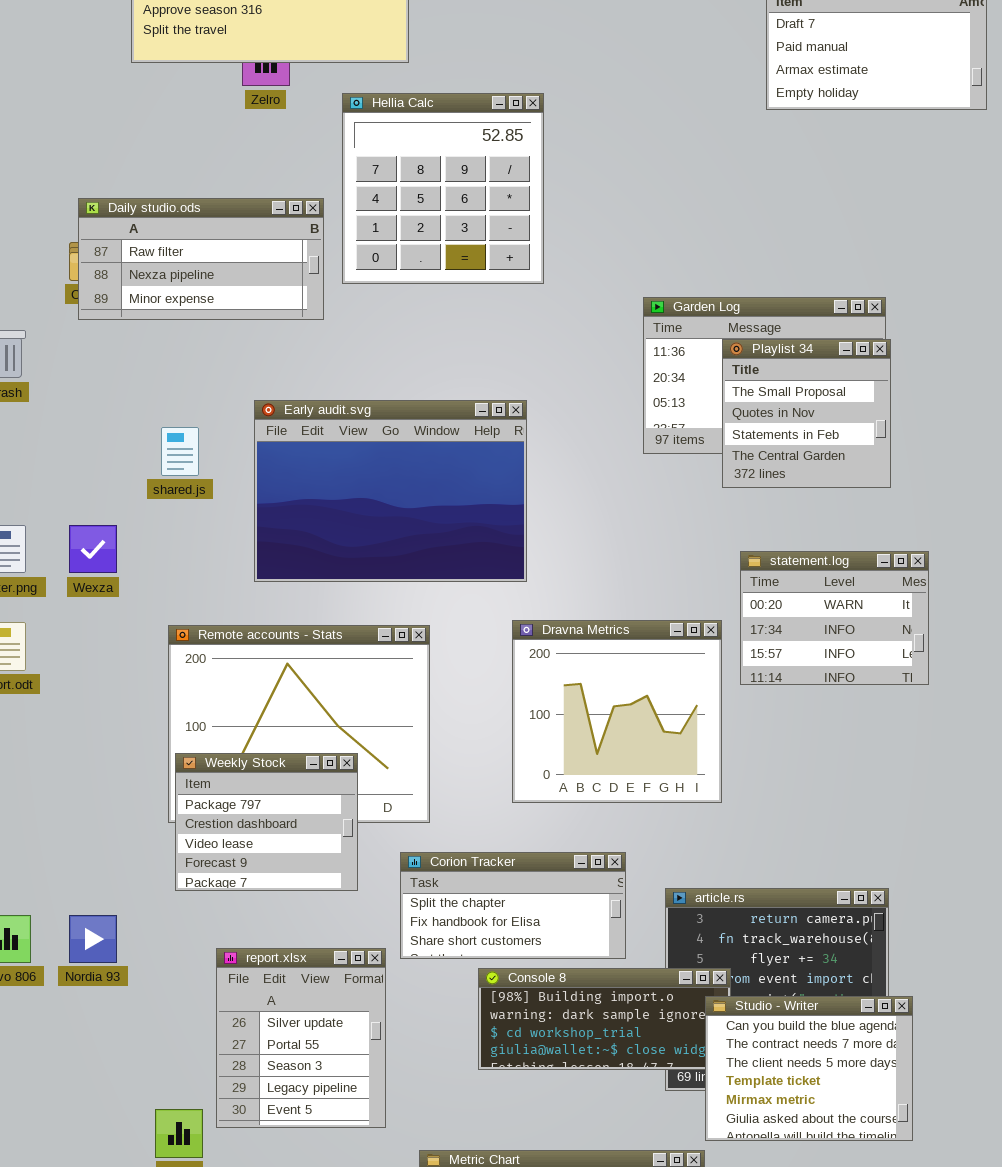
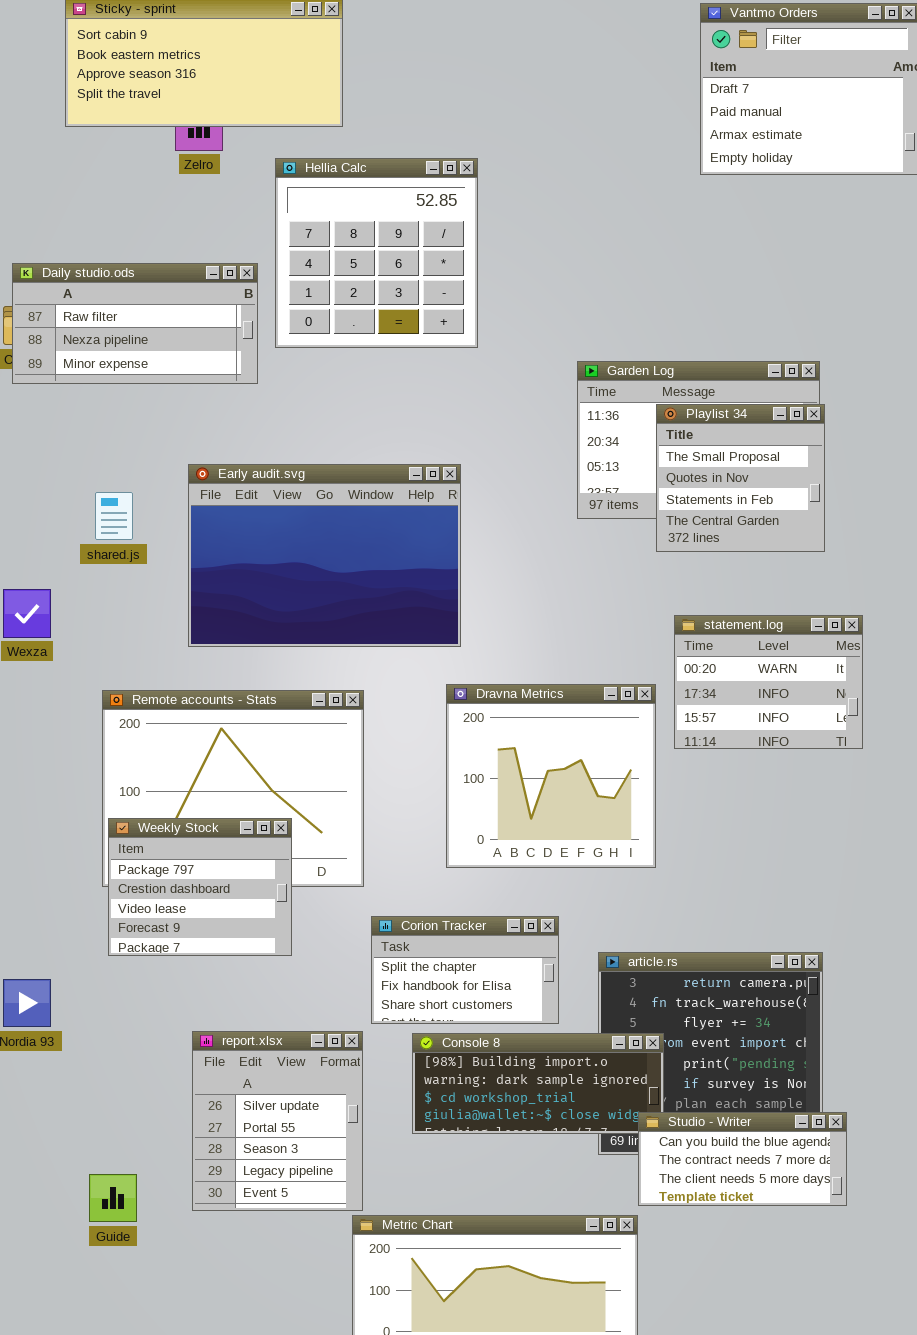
Corion Tracker: [400,852,626,959] -> [371,916,559,1024], resized
report.xlsx: [216,948,386,1128] -> [192,1031,363,1211], moved
Studio - Writer: [705,996,913,1141] -> [638,1112,847,1206], resized

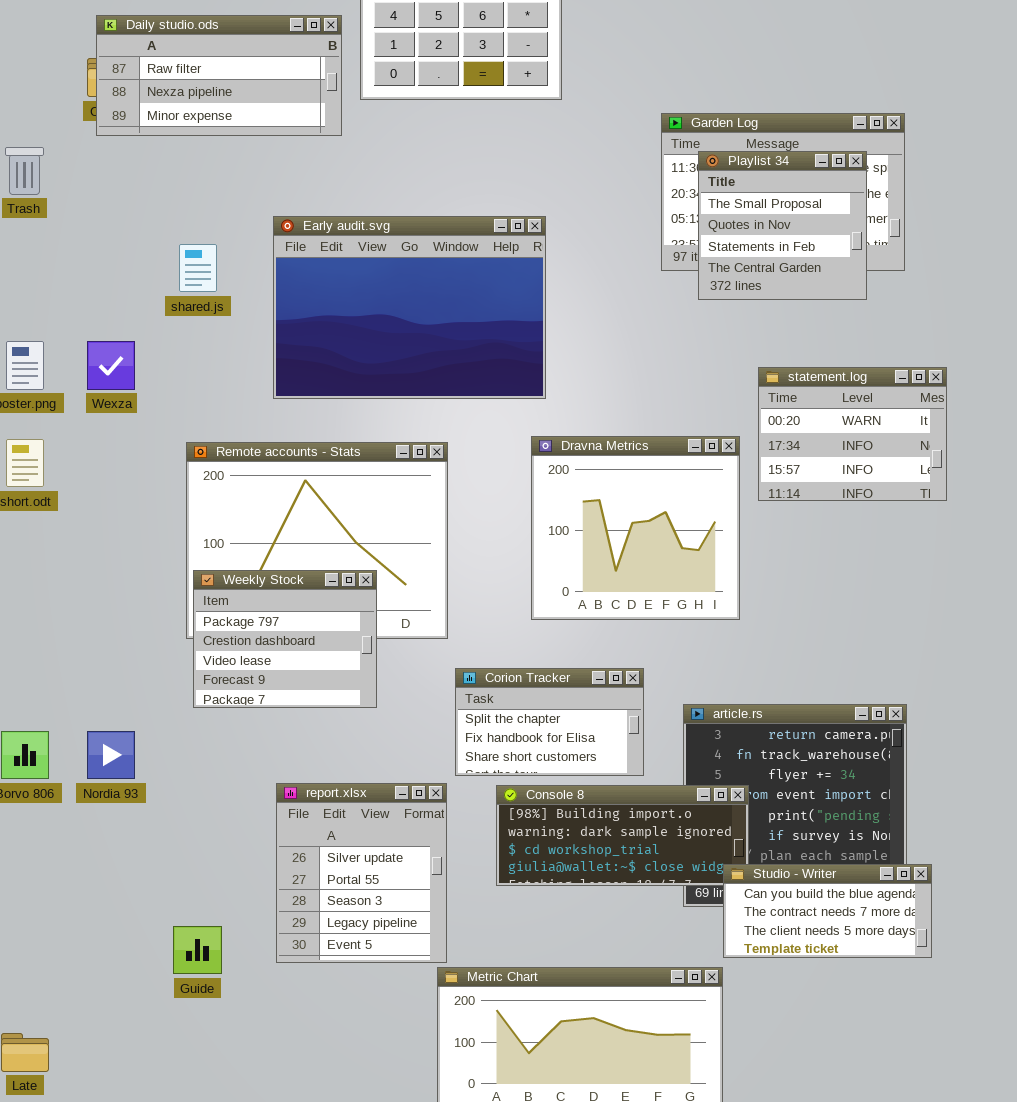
Playlist 34: [656,404,825,552] -> [698,151,867,300], moved

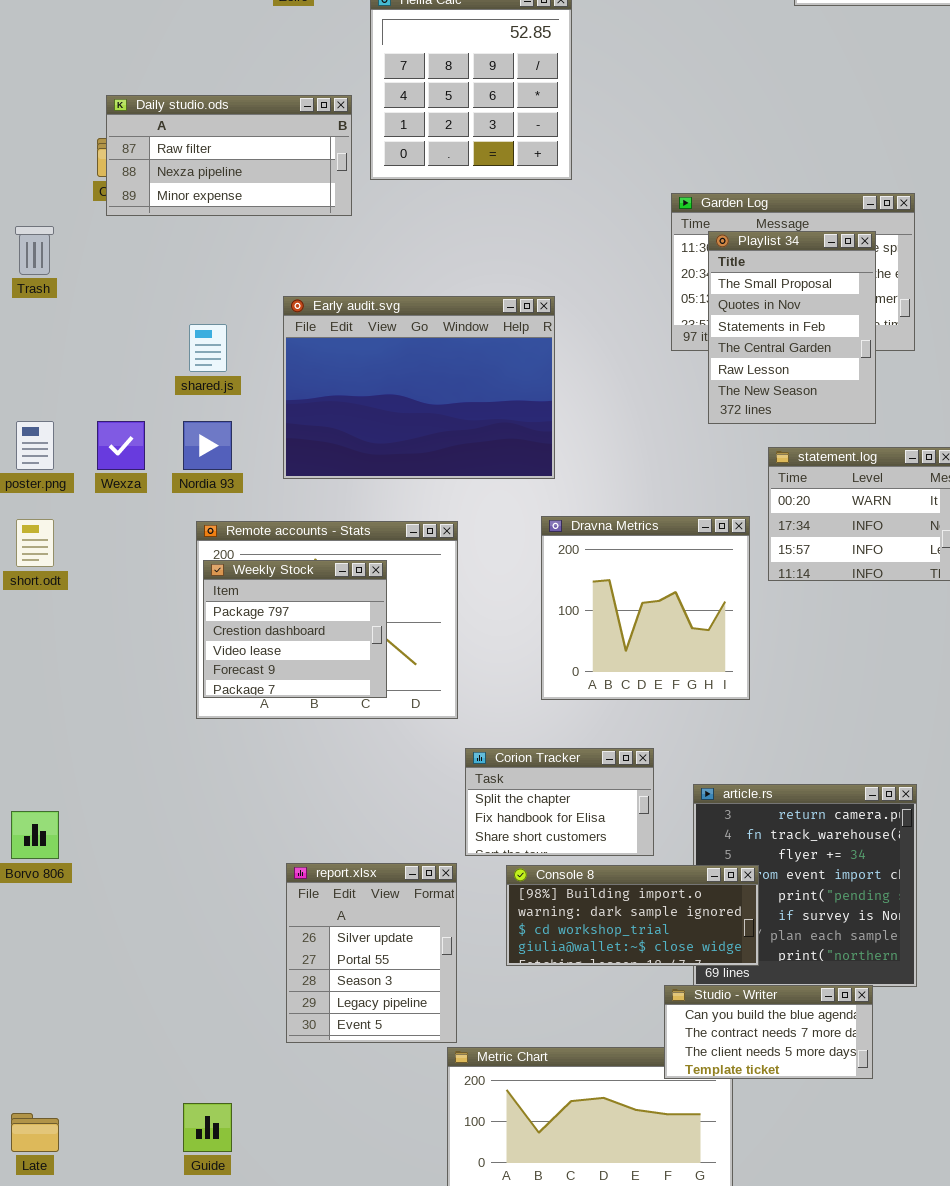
Playlist 34: [698,151,867,300] -> [708,231,876,424], resized
Weekly Stock: [193,570,377,708] -> [203,560,387,698], moved
Nordia 93: [87,731,135,779] -> [183,421,232,470], moved
Studio - Writer: [723,864,932,958] -> [664,985,873,1079], moved
Guide: [173,926,222,974] -> [183,1103,232,1152], moved

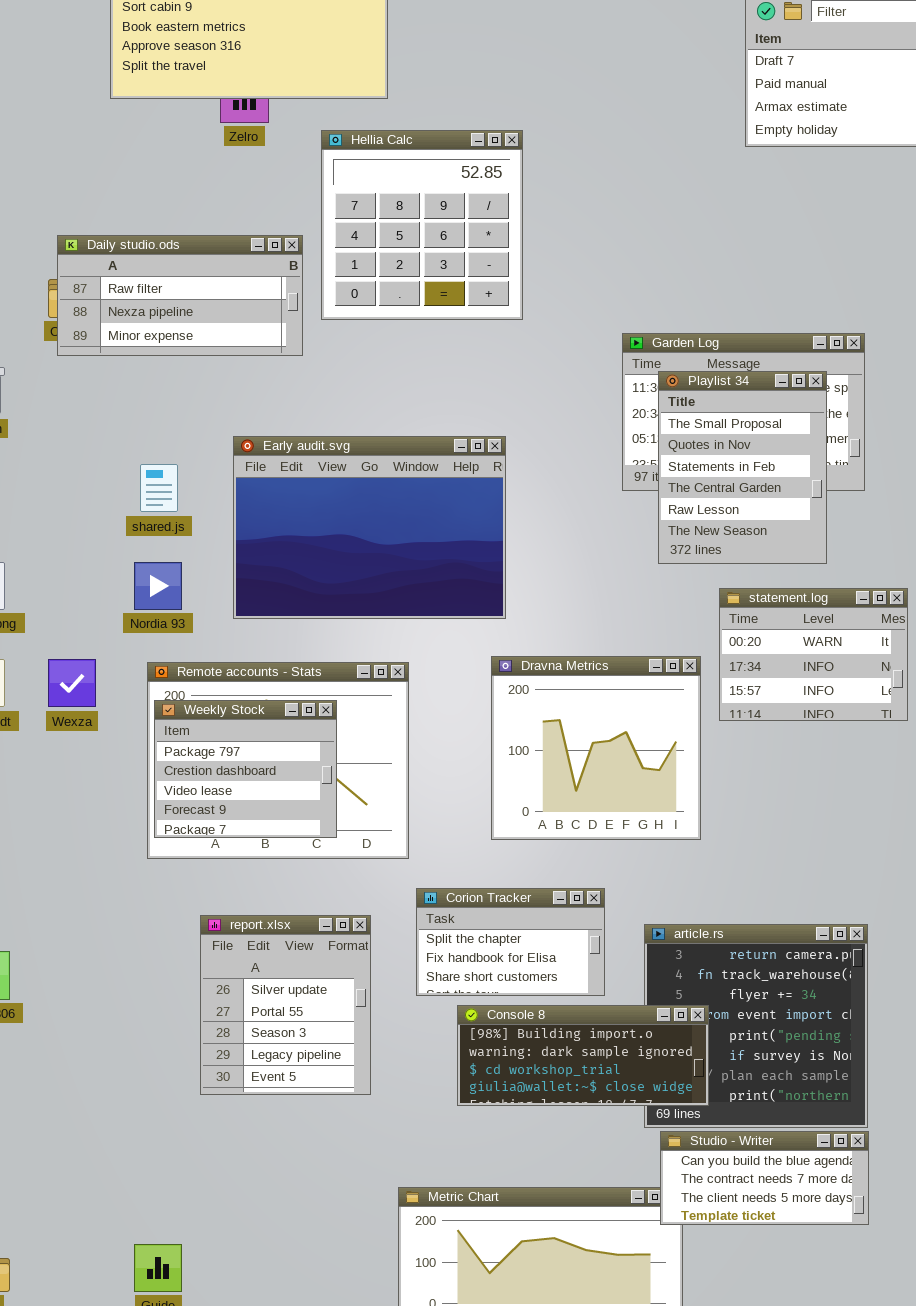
Wexza: [97,421,145,470] -> [48,659,96,707], moved
report.xlsx: [286,863,457,1043] -> [200,915,371,1095], moved
Studio - Writer: [664,985,873,1079] -> [660,1131,869,1225], moved

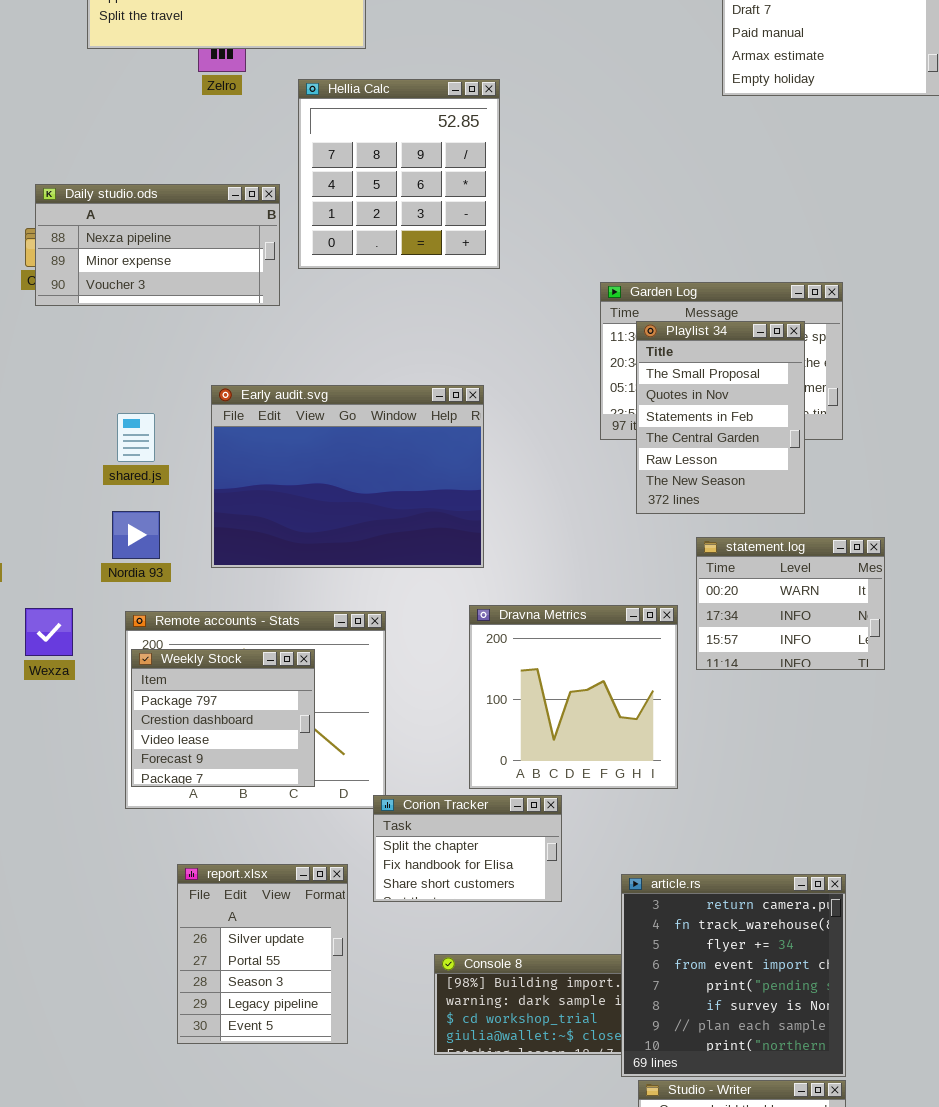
Daily studio.ods: [57,235,303,356] -> [35,184,280,306], scrolled down 1 row
Corion Tracker: [416,888,605,996] -> [373,795,562,902], moved
article.rs: [644,924,868,1128] -> [621,874,846,1077], raised

